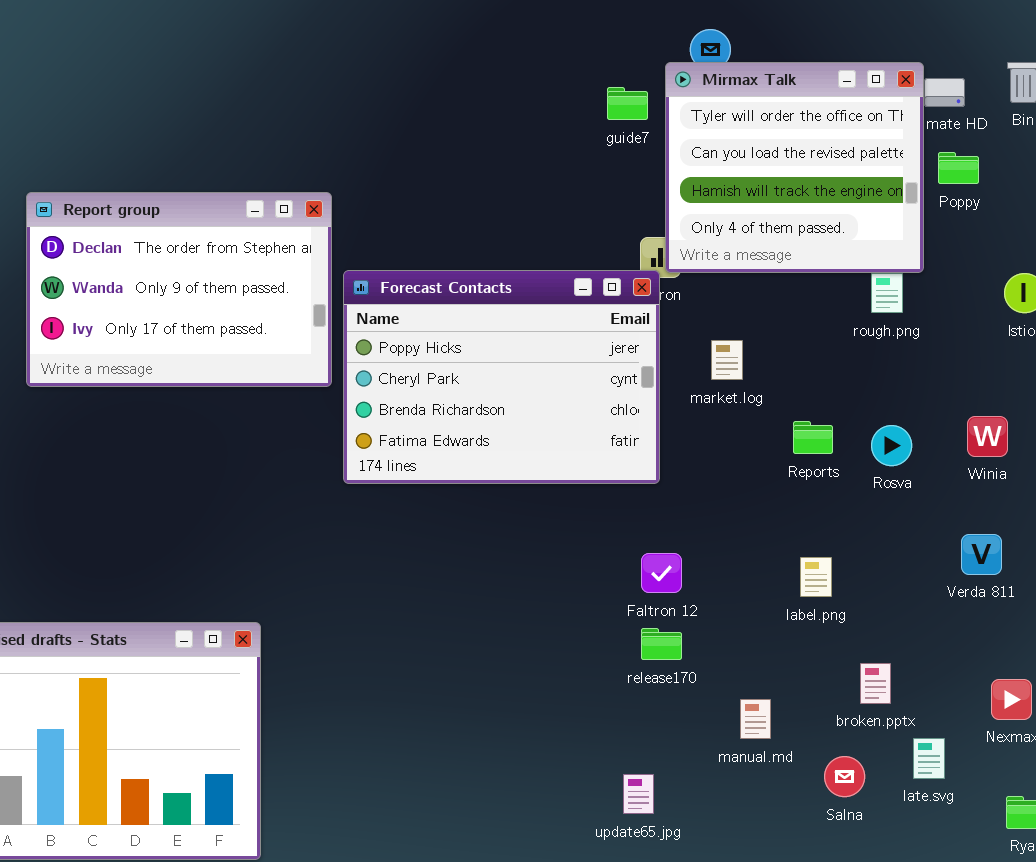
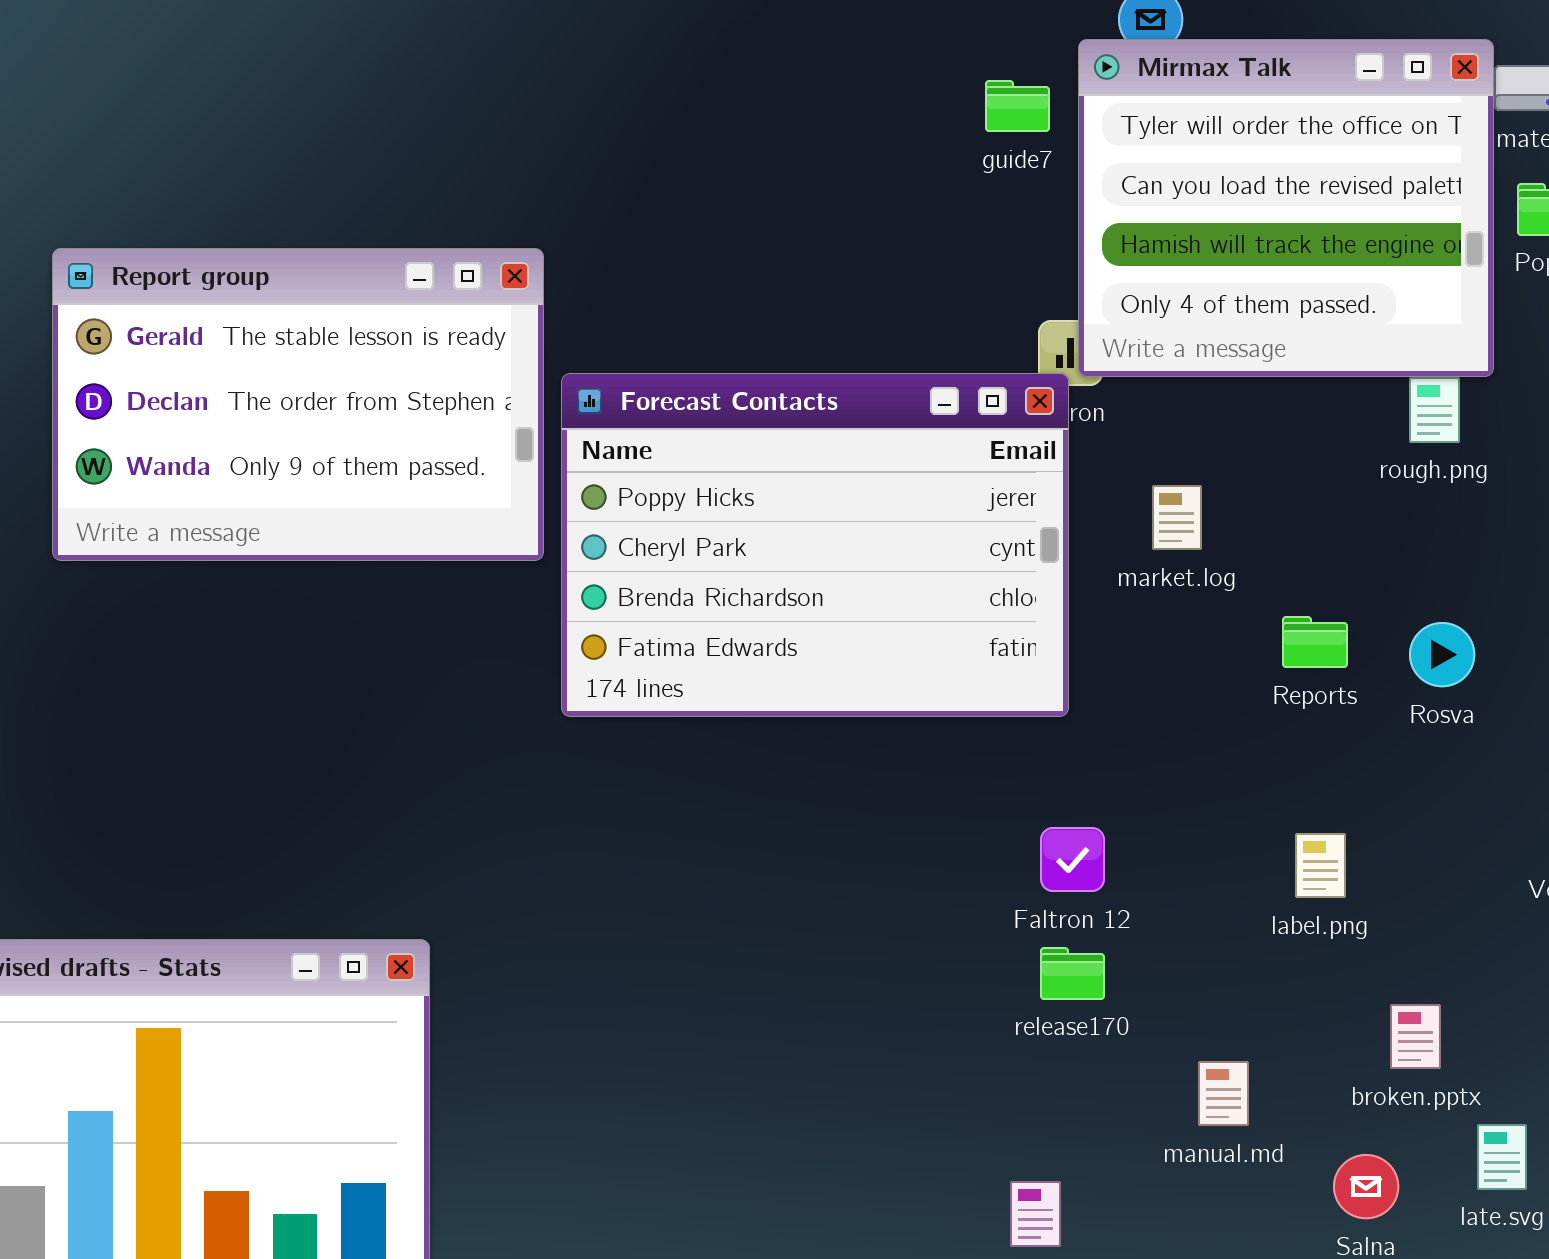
Report group: [26,192,332,387] -> [52,248,544,561], scrolled up 1 row

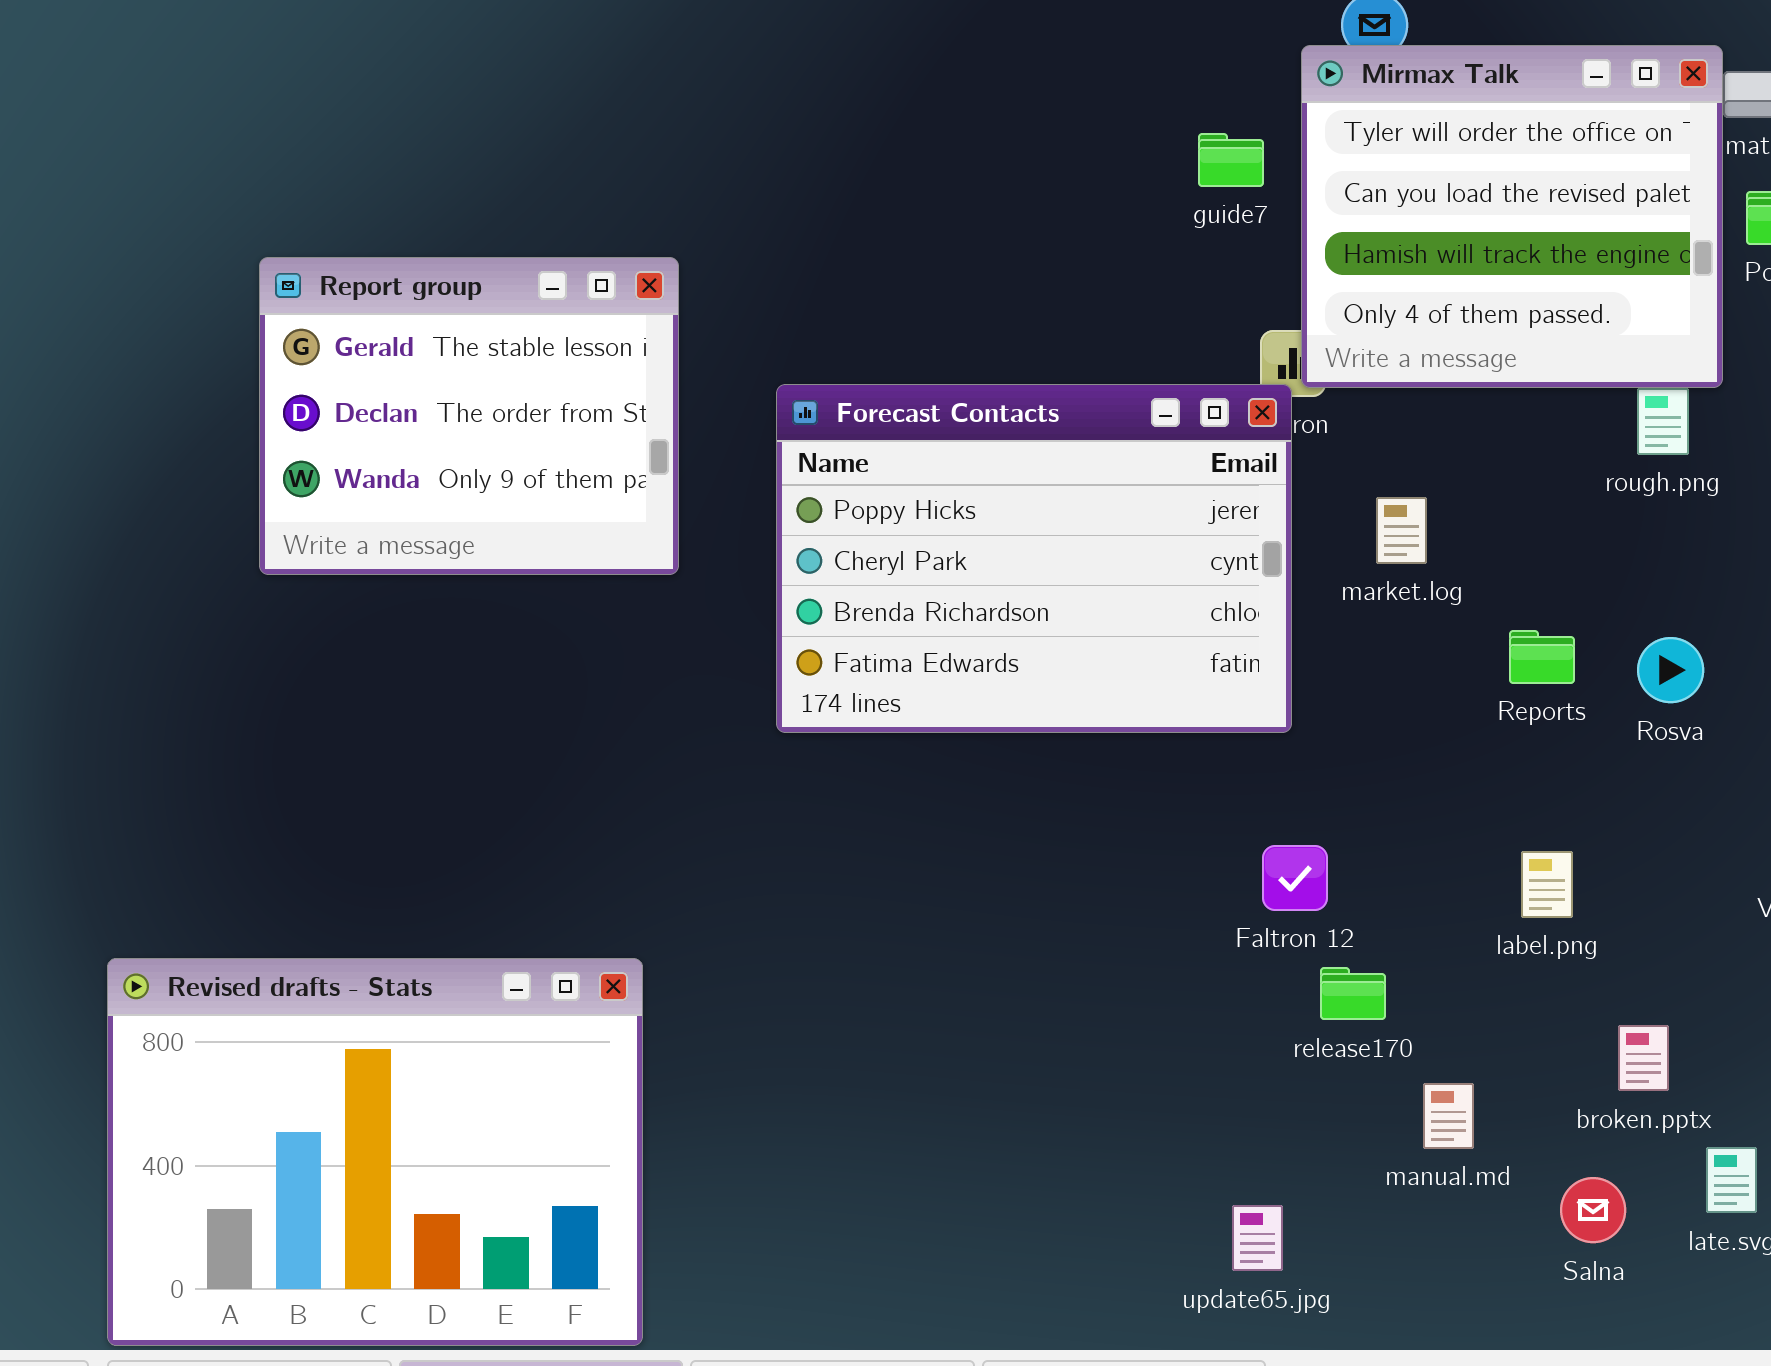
guide7: [985,80,1050,132] -> [1198,133,1264,187], moved
Report group: [52,248,544,561] -> [259,257,679,575], resized
release170: [1040,947,1105,1000] -> [1320,967,1386,1020], moved

